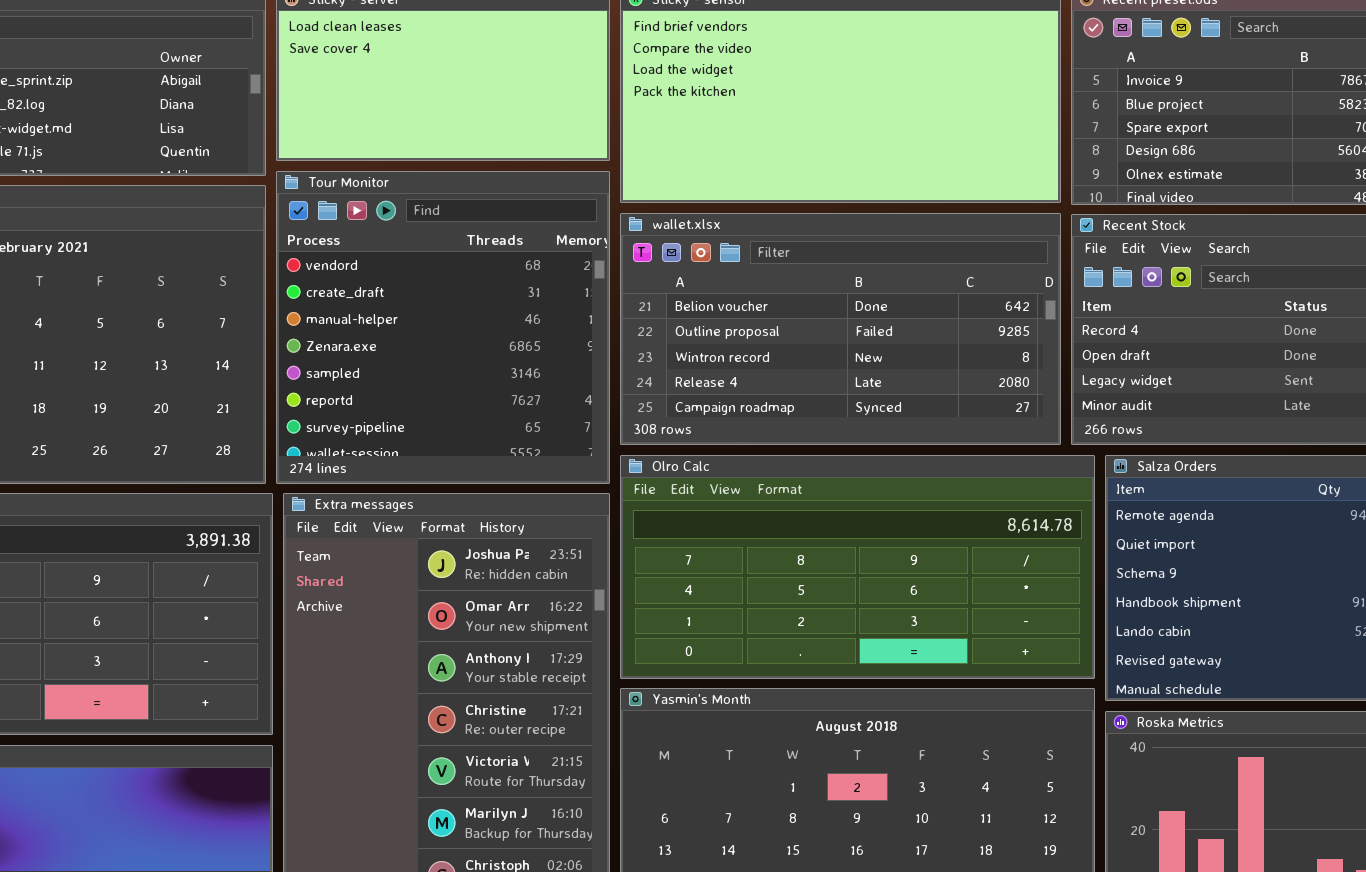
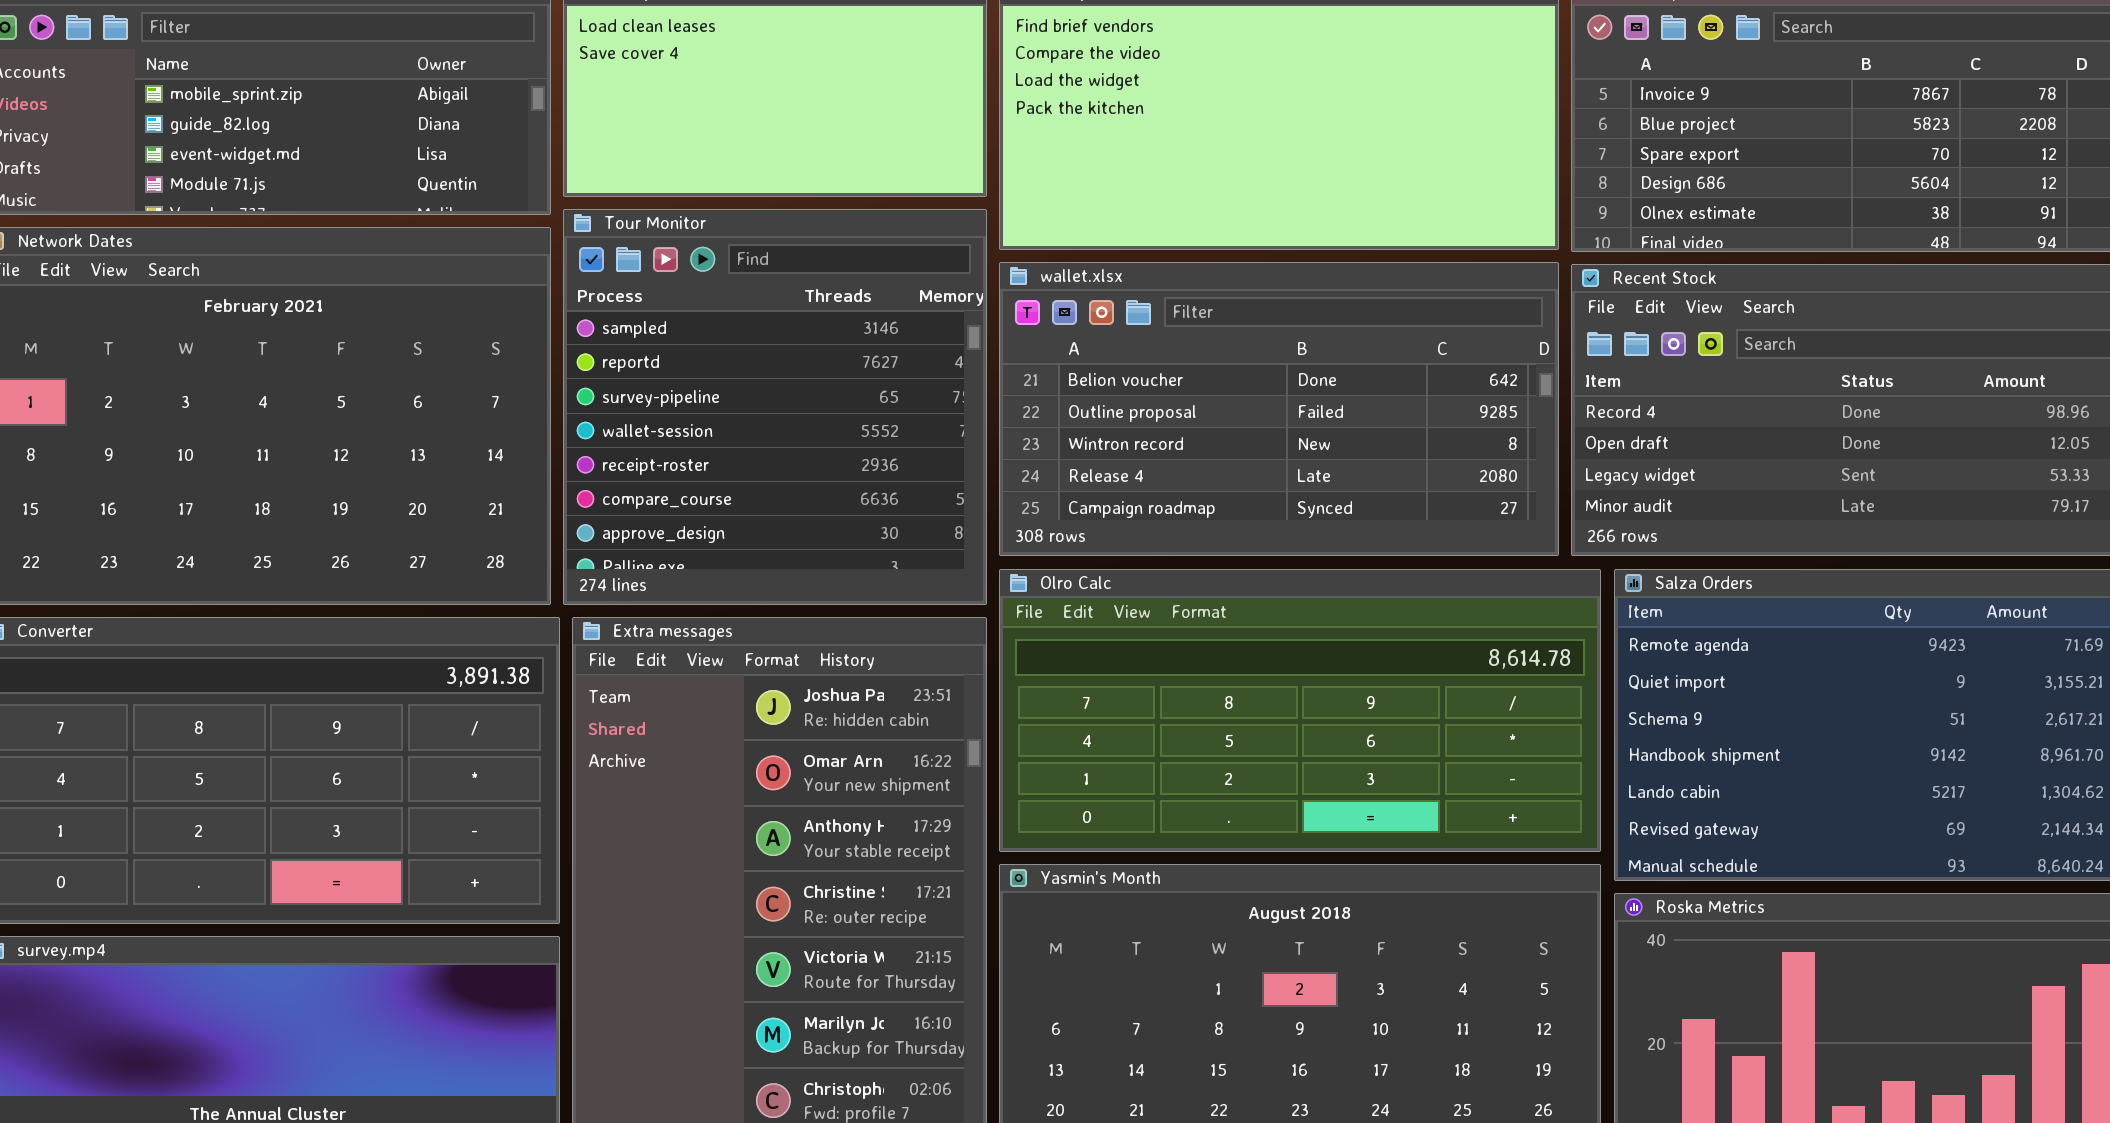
Tour Monitor: [276,171,610,484] -> [563,209,987,605], scrolled down 4 rows

